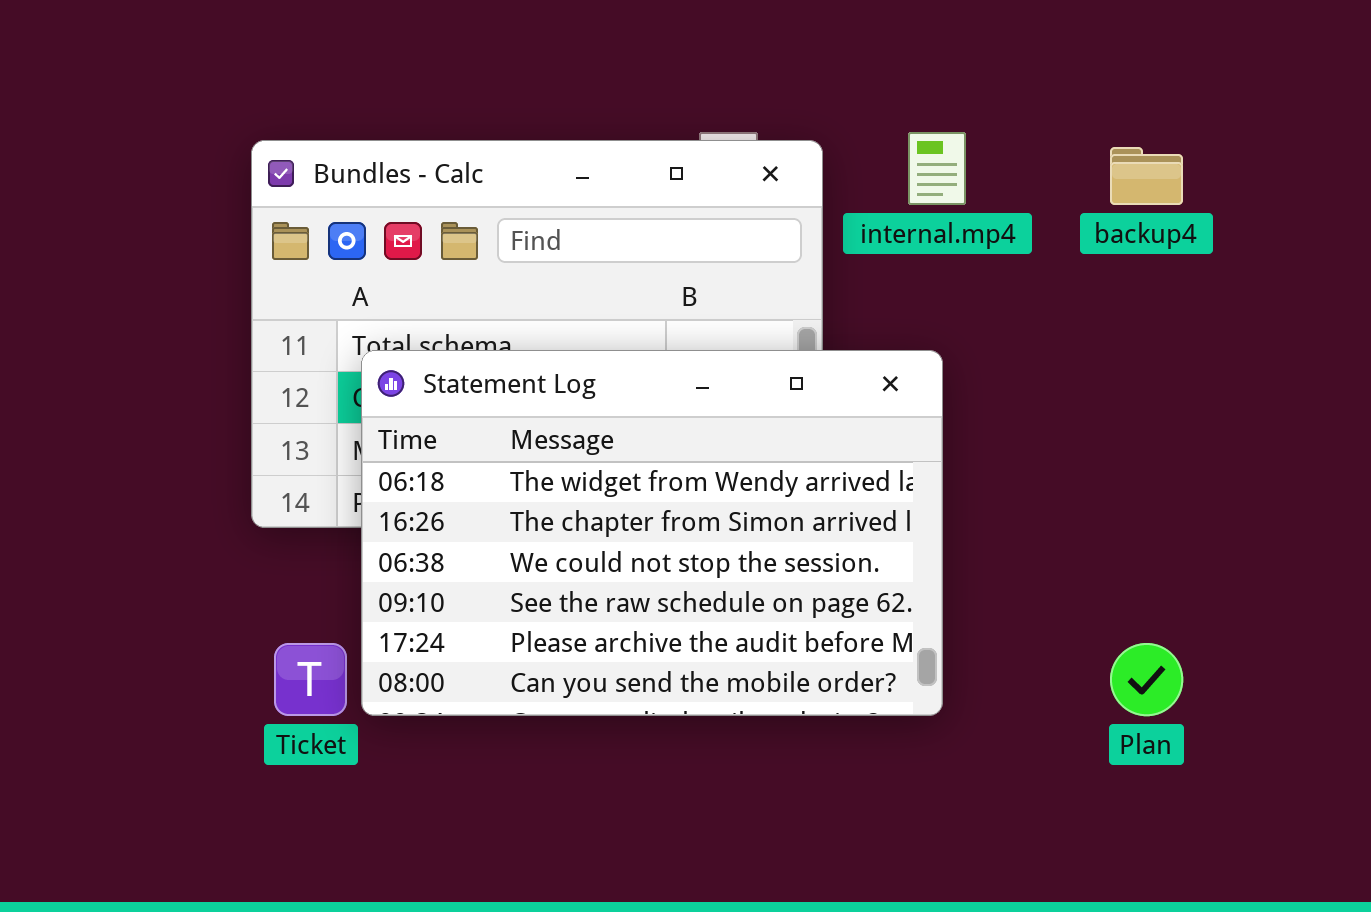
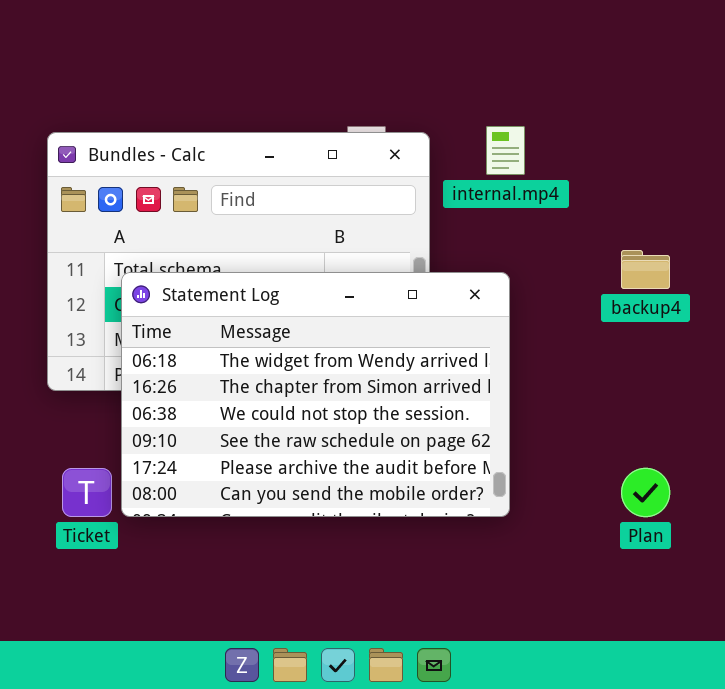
backup4: [1110,147,1183,205] -> [621,250,670,289], moved

